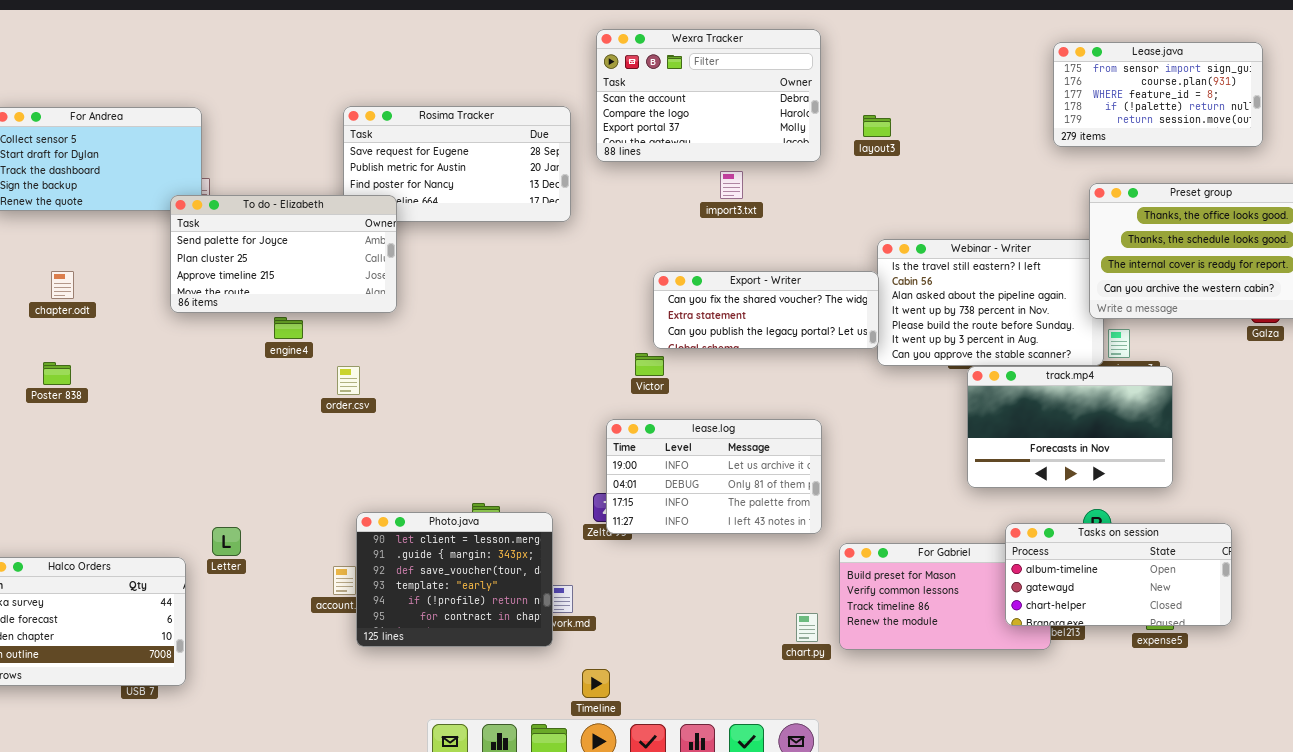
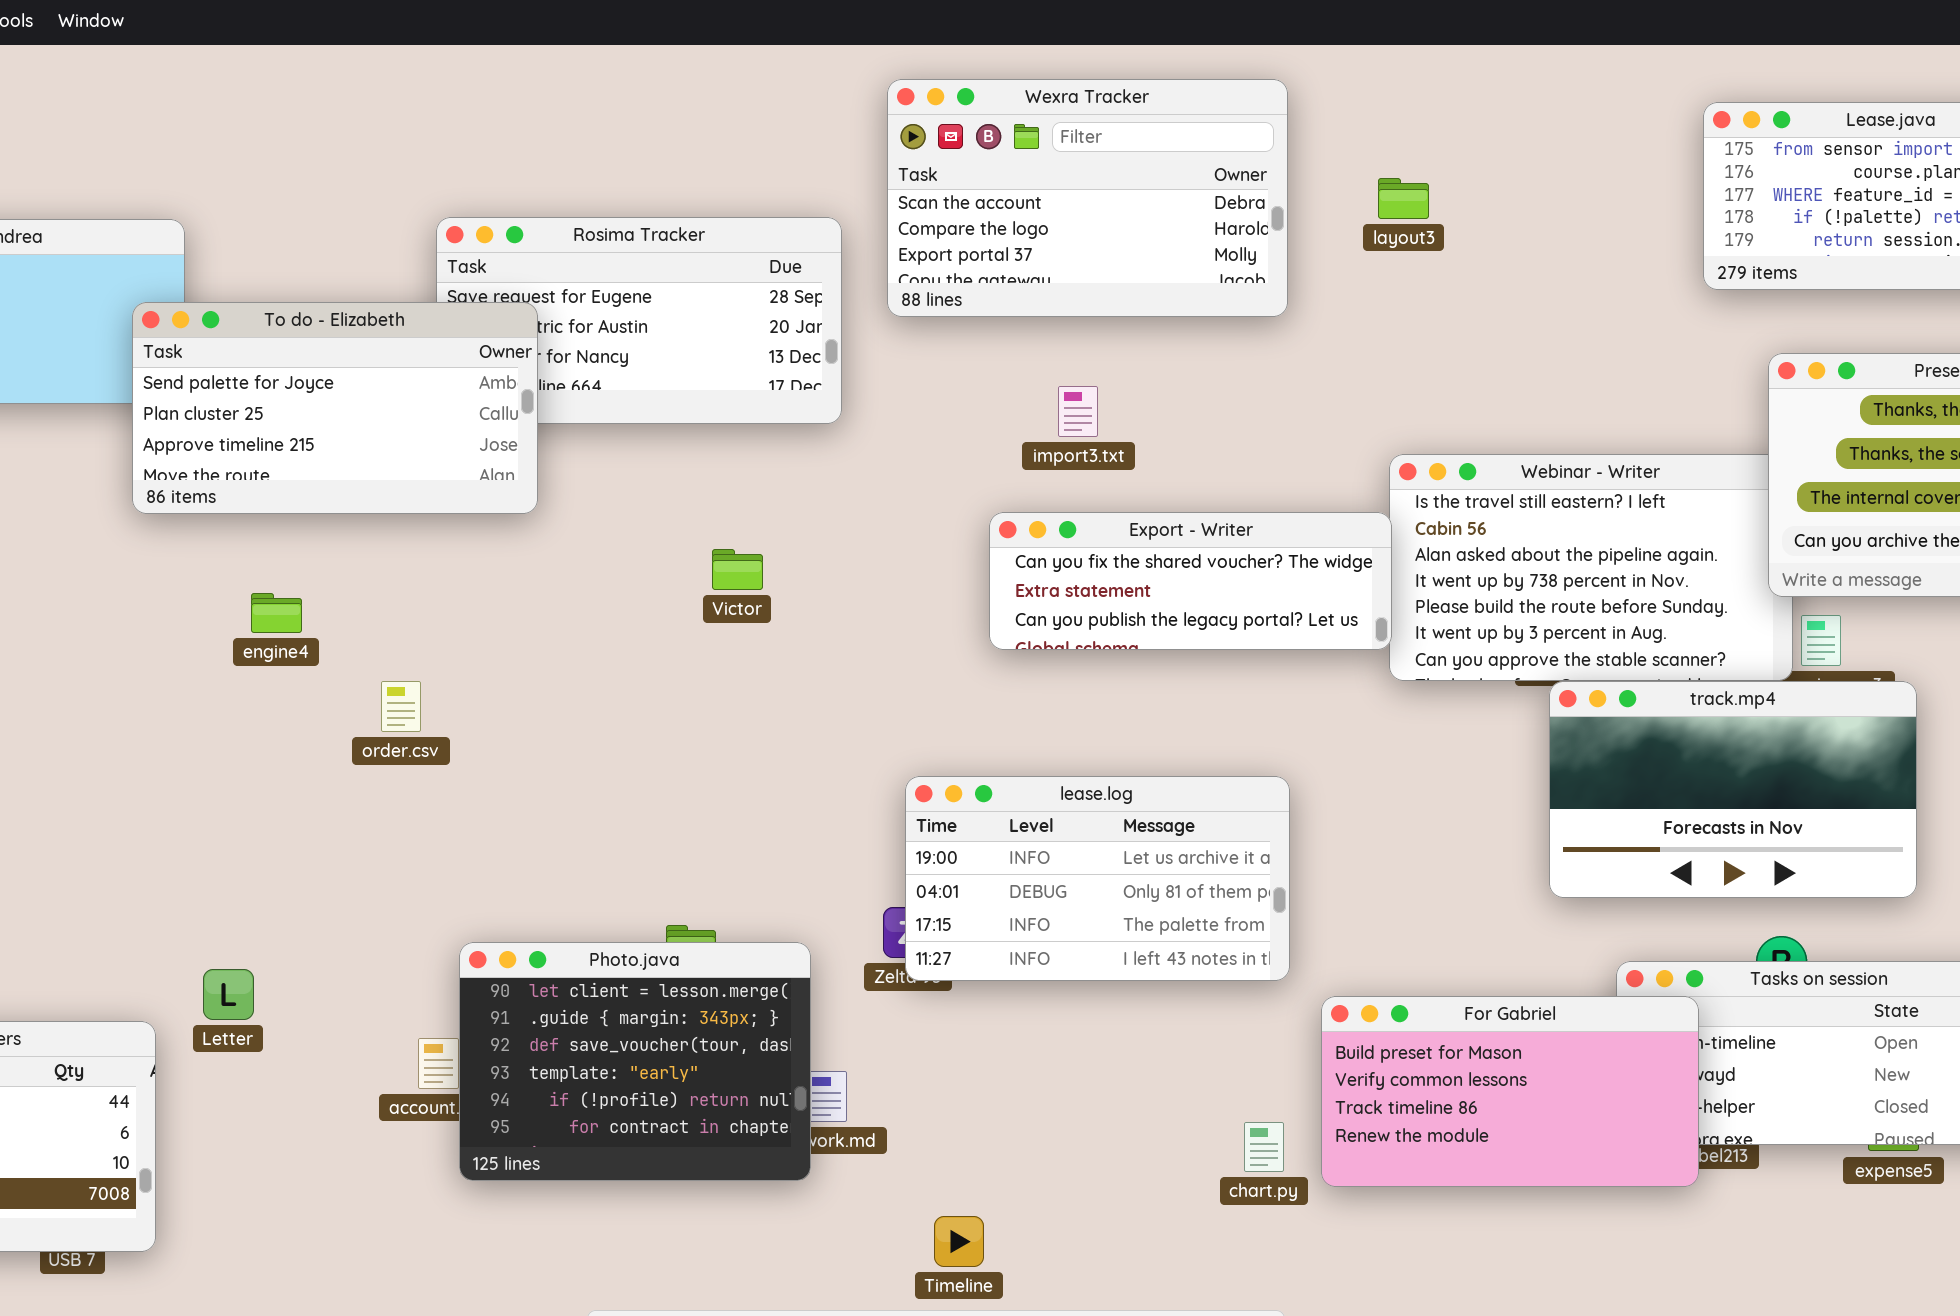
layout3: [863,115,891,137] -> [1378,178,1429,219], moved
import3.txt: [720,171,743,199] -> [1058,386,1098,437], moved
To do - Elizabeth: [170,195,397,313] -> [132,302,538,514], moved
engine4: [274,317,303,339] -> [251,593,302,633], moved
Victor: [635,353,664,376] -> [712,549,763,590], moved
order.csv: [337,366,360,395] -> [381,681,421,732], moved
For Gabriel: [839,543,1051,650] -> [1321,996,1699,1187], raised
Timeline: [582,669,610,698] -> [934,1216,984,1267], moved

